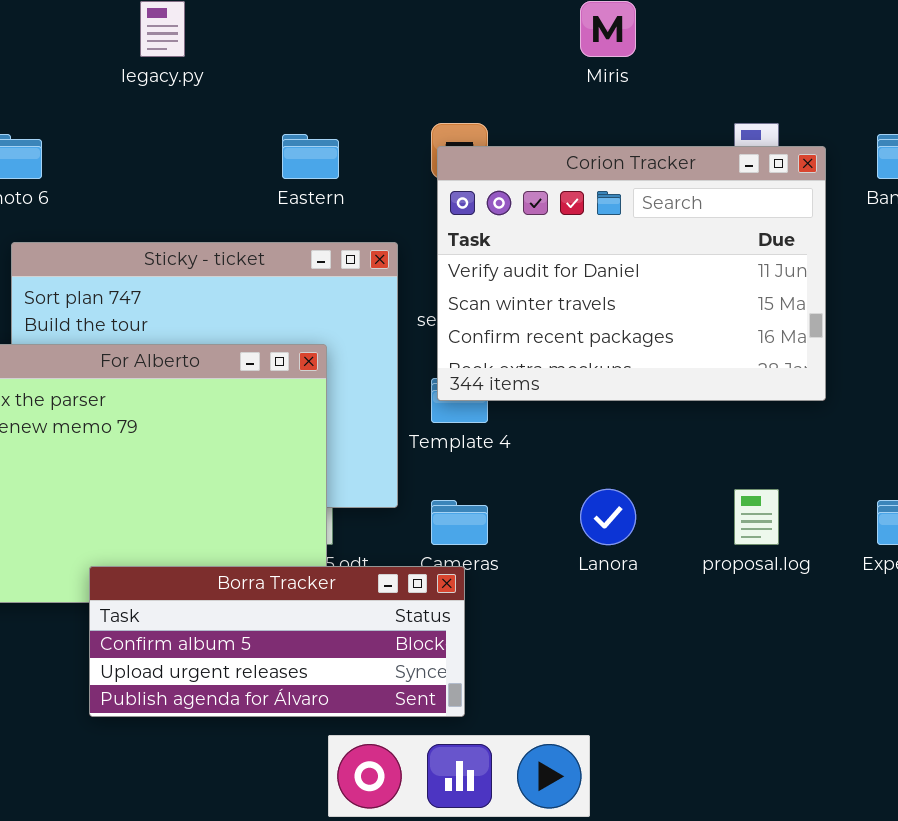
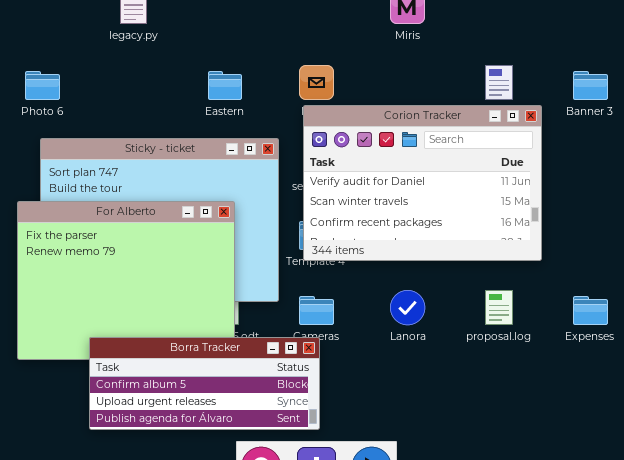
Corion Tracker: [437,146,826,401] -> [303,105,542,261], moved

